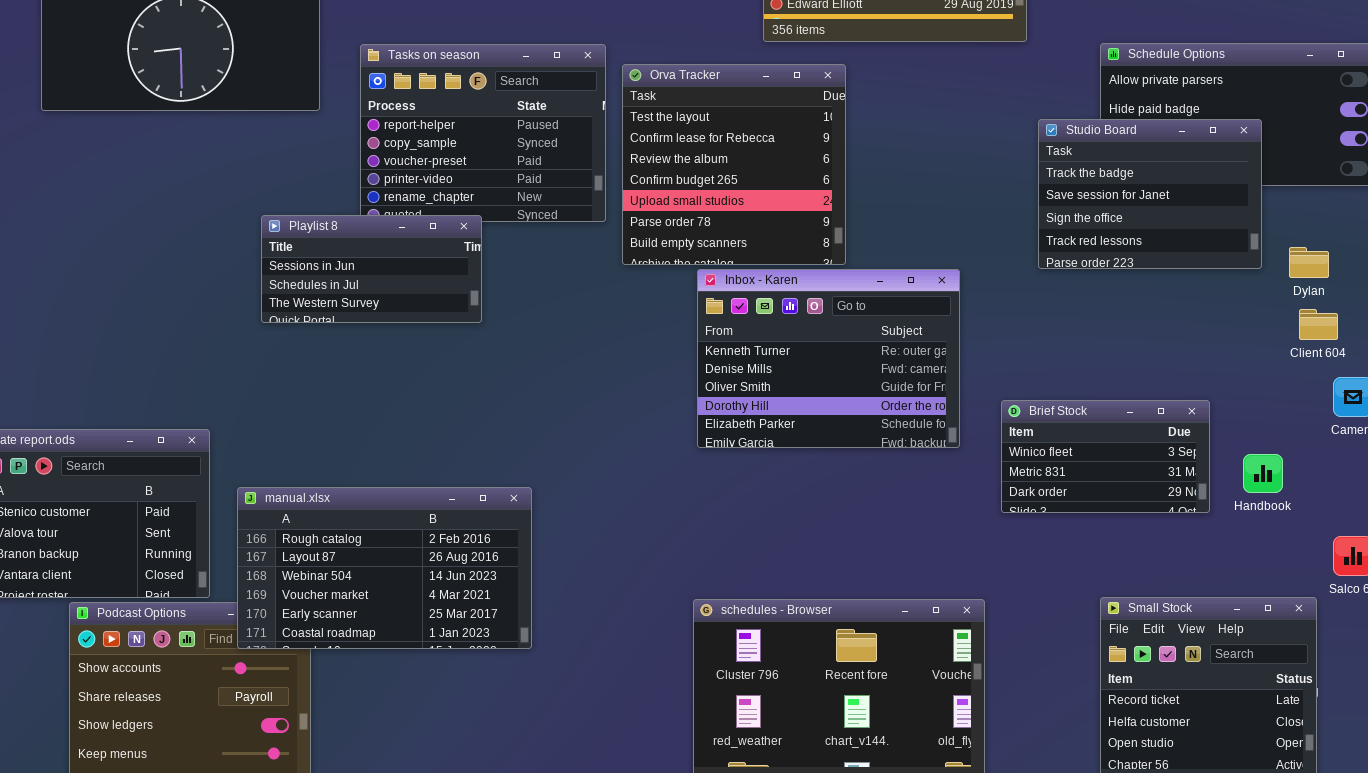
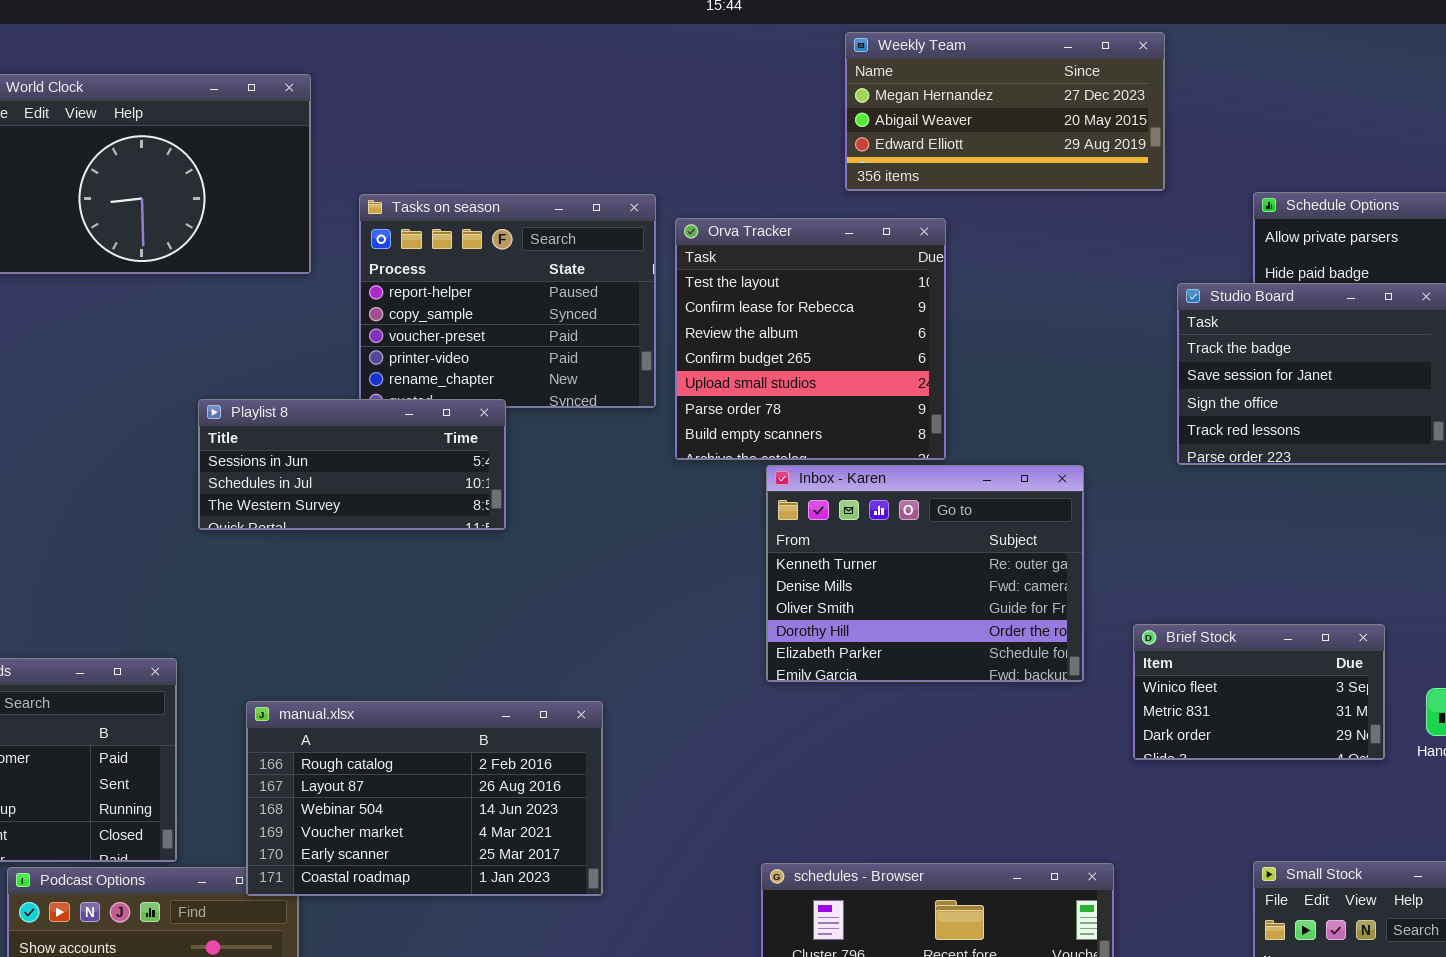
Playlist 8: [261,215,482,323] -> [198,399,506,530], resized
manual.xlsx: [237,487,532,649] -> [246,701,603,896], moved

